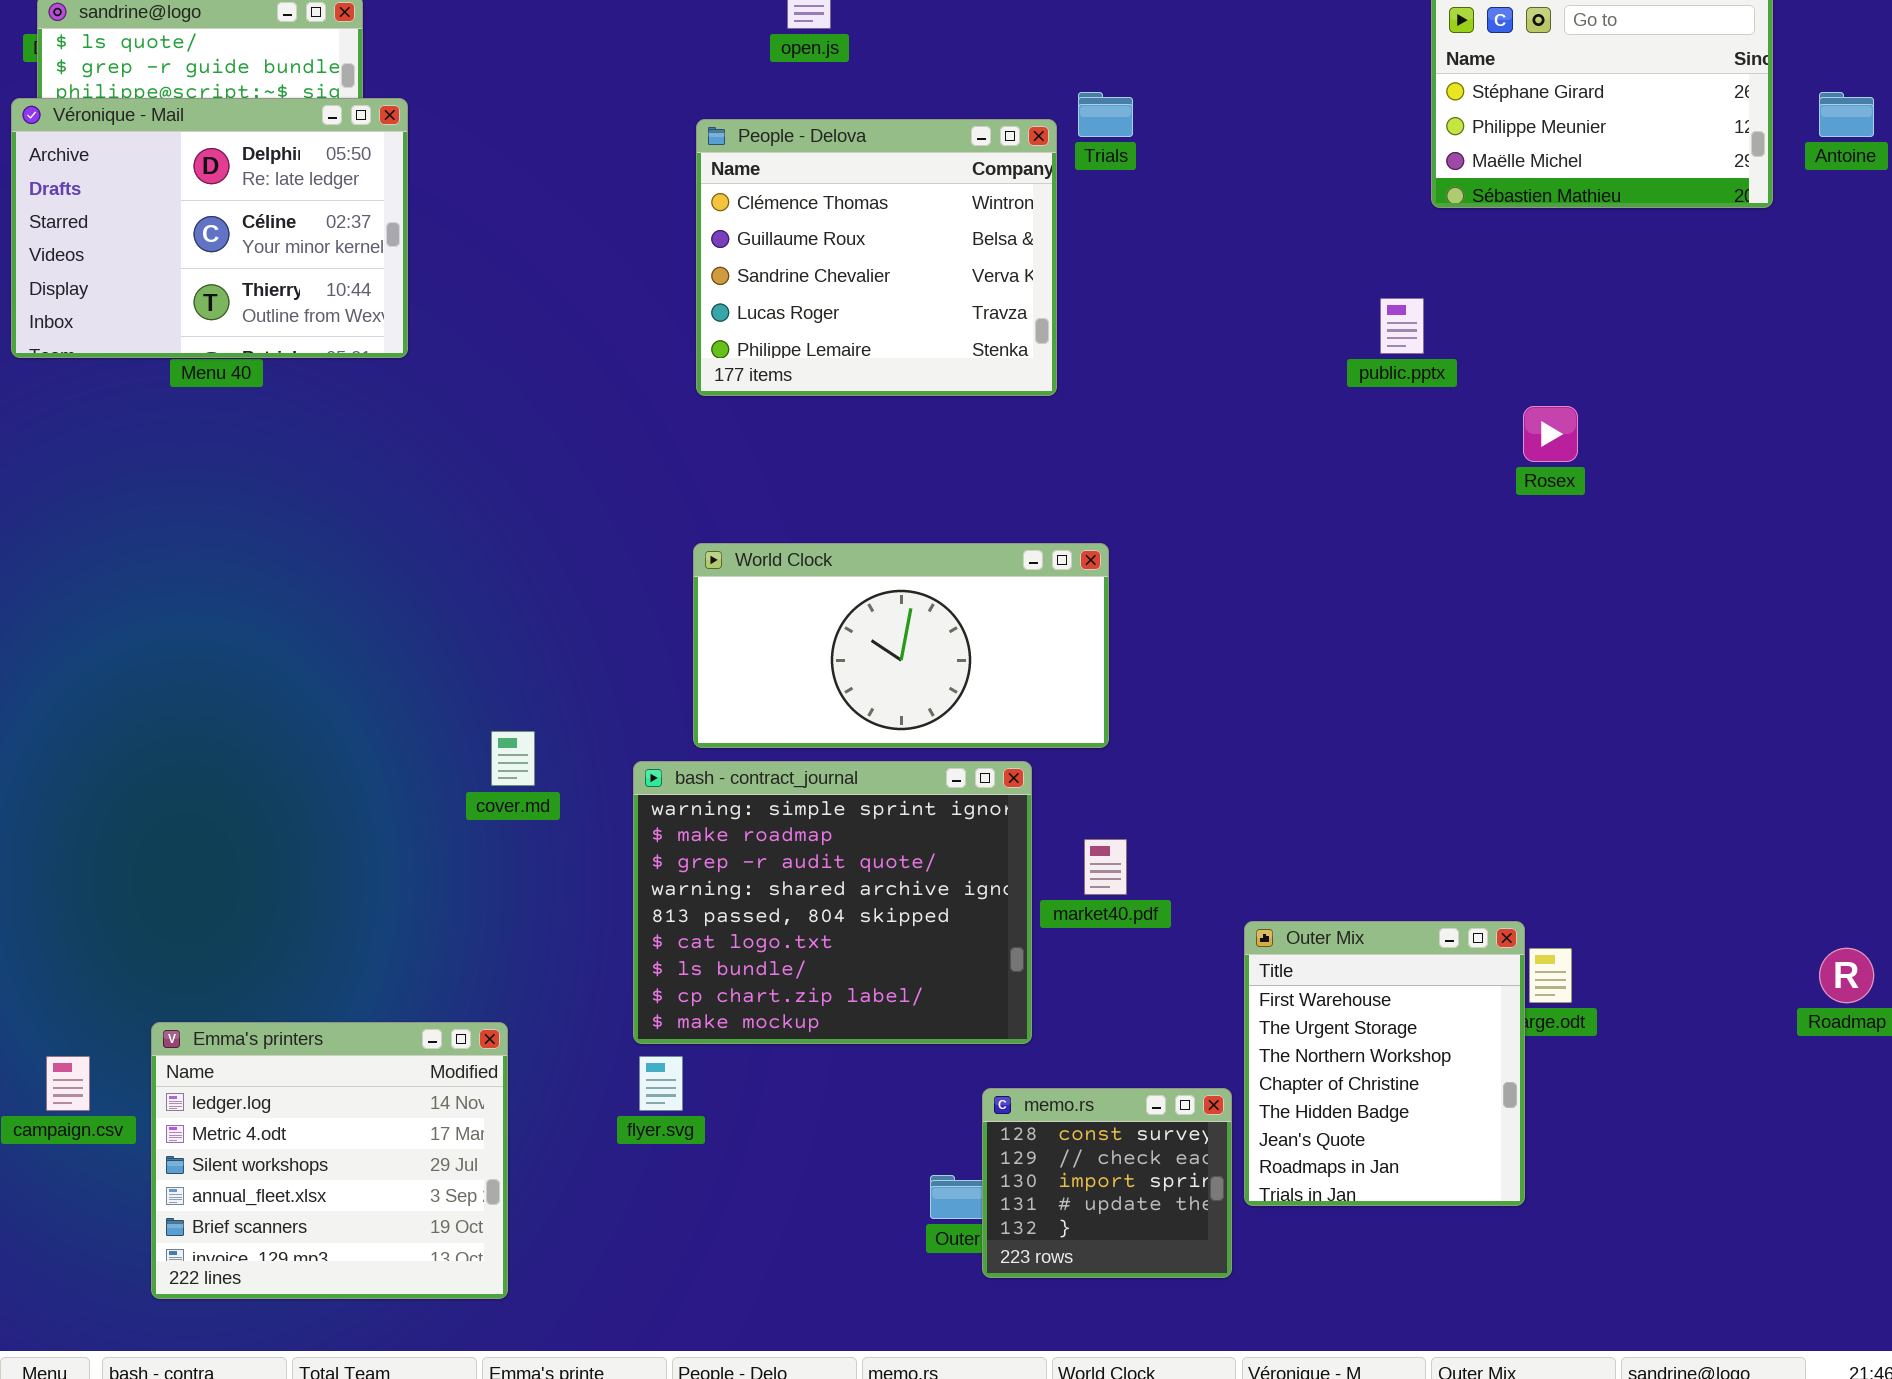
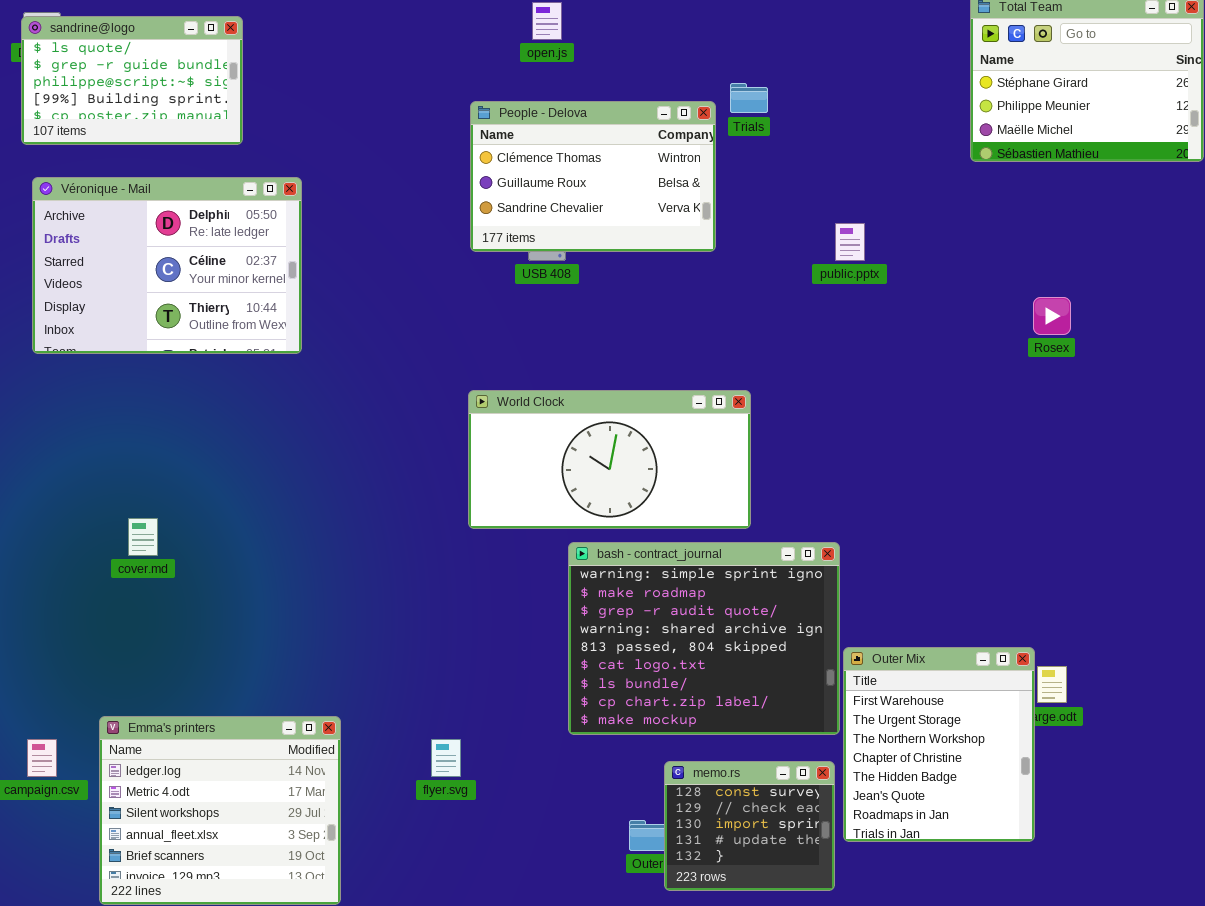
Véronique - Mail: [11,98,408,358] -> [32,177,302,354], moved
People - Delova: [696,119,1057,396] -> [470,101,716,252], resized
public.pptx: [1380,298,1424,354] -> [835,223,865,261], moved
cover.md: [491,731,535,786] -> [128,518,158,556], moved
bash - contract_journal: [633,761,1032,1044] -> [568,542,840,735], moved

